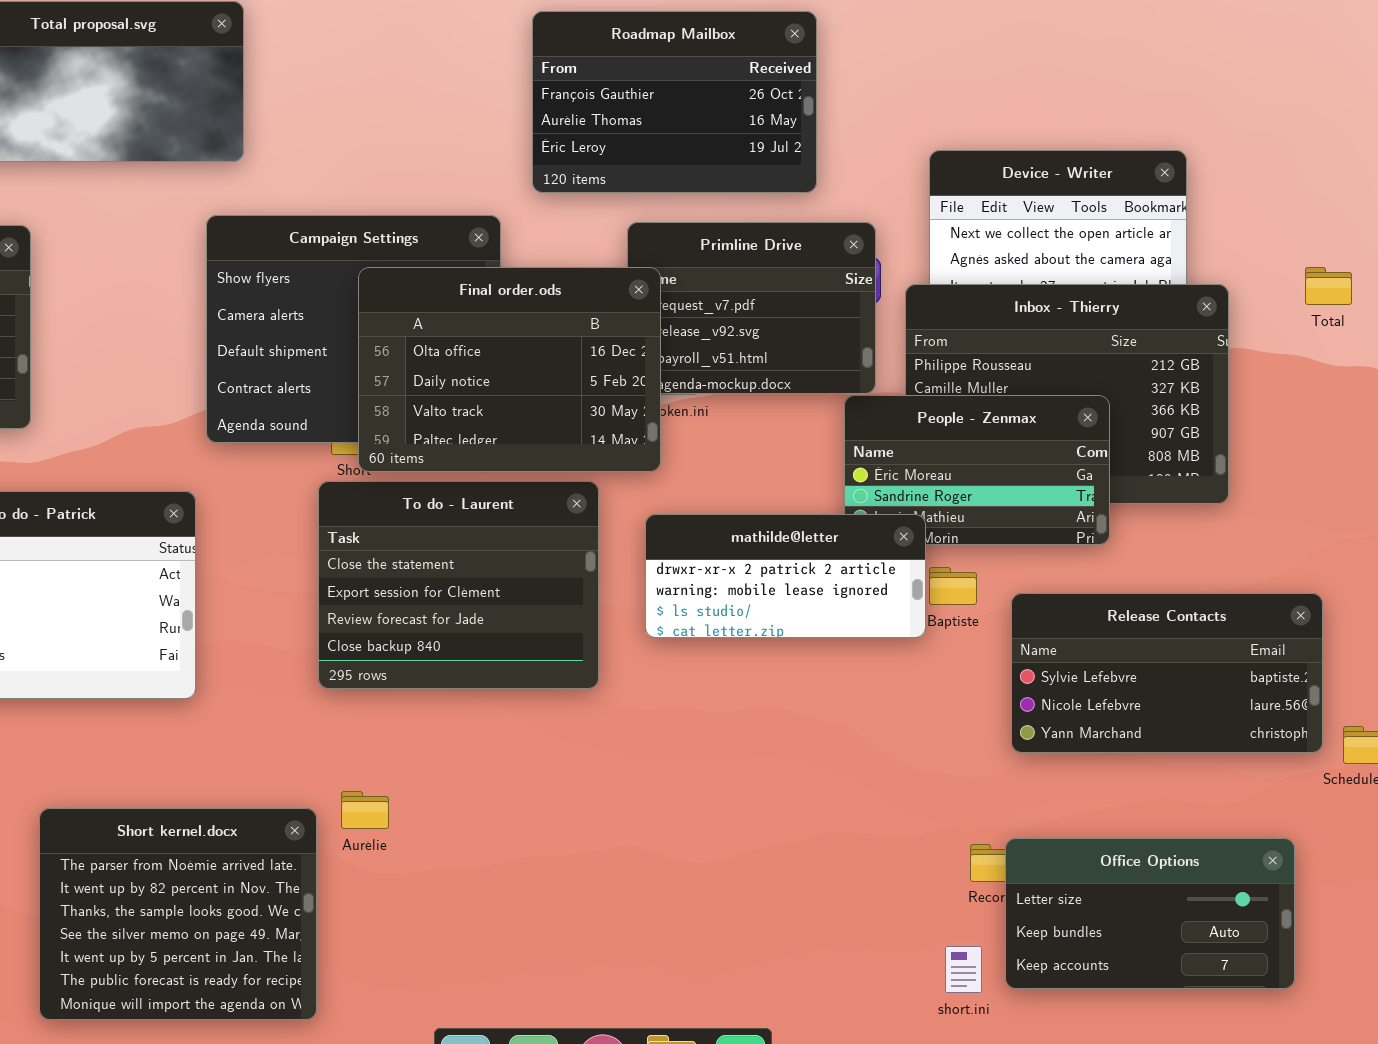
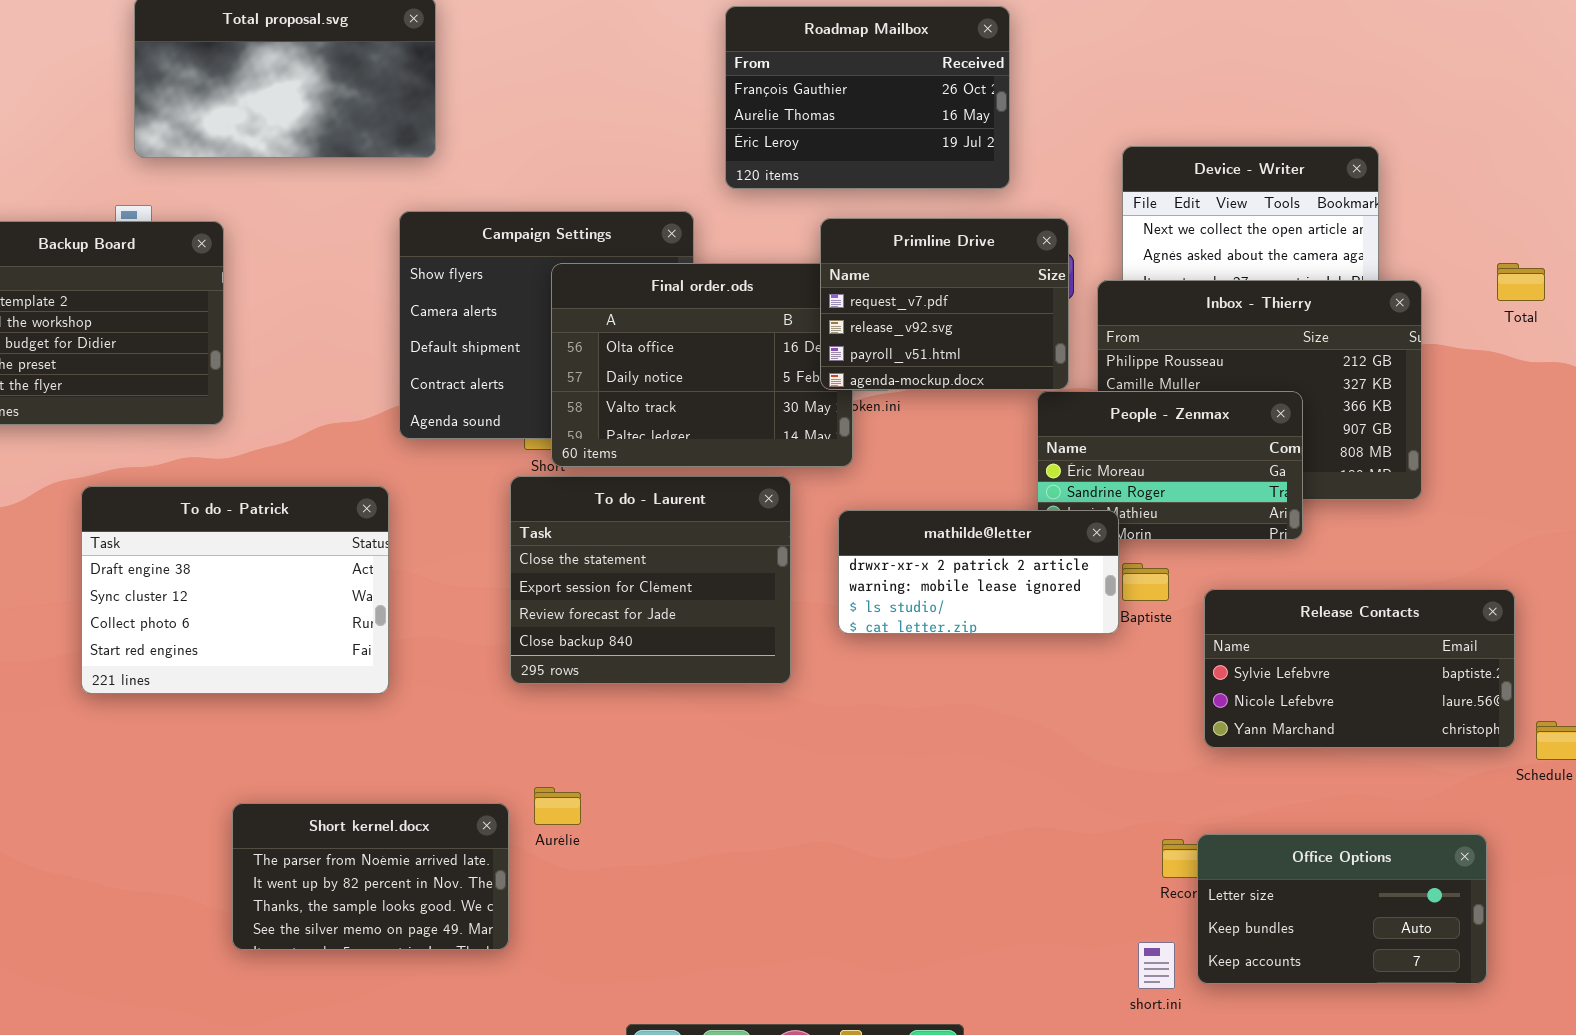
Primline Drive: [627,222,876,394] -> [820,218,1069,390], raised
Short kernel.docx: [39,808,317,1020] -> [232,803,509,950], resized

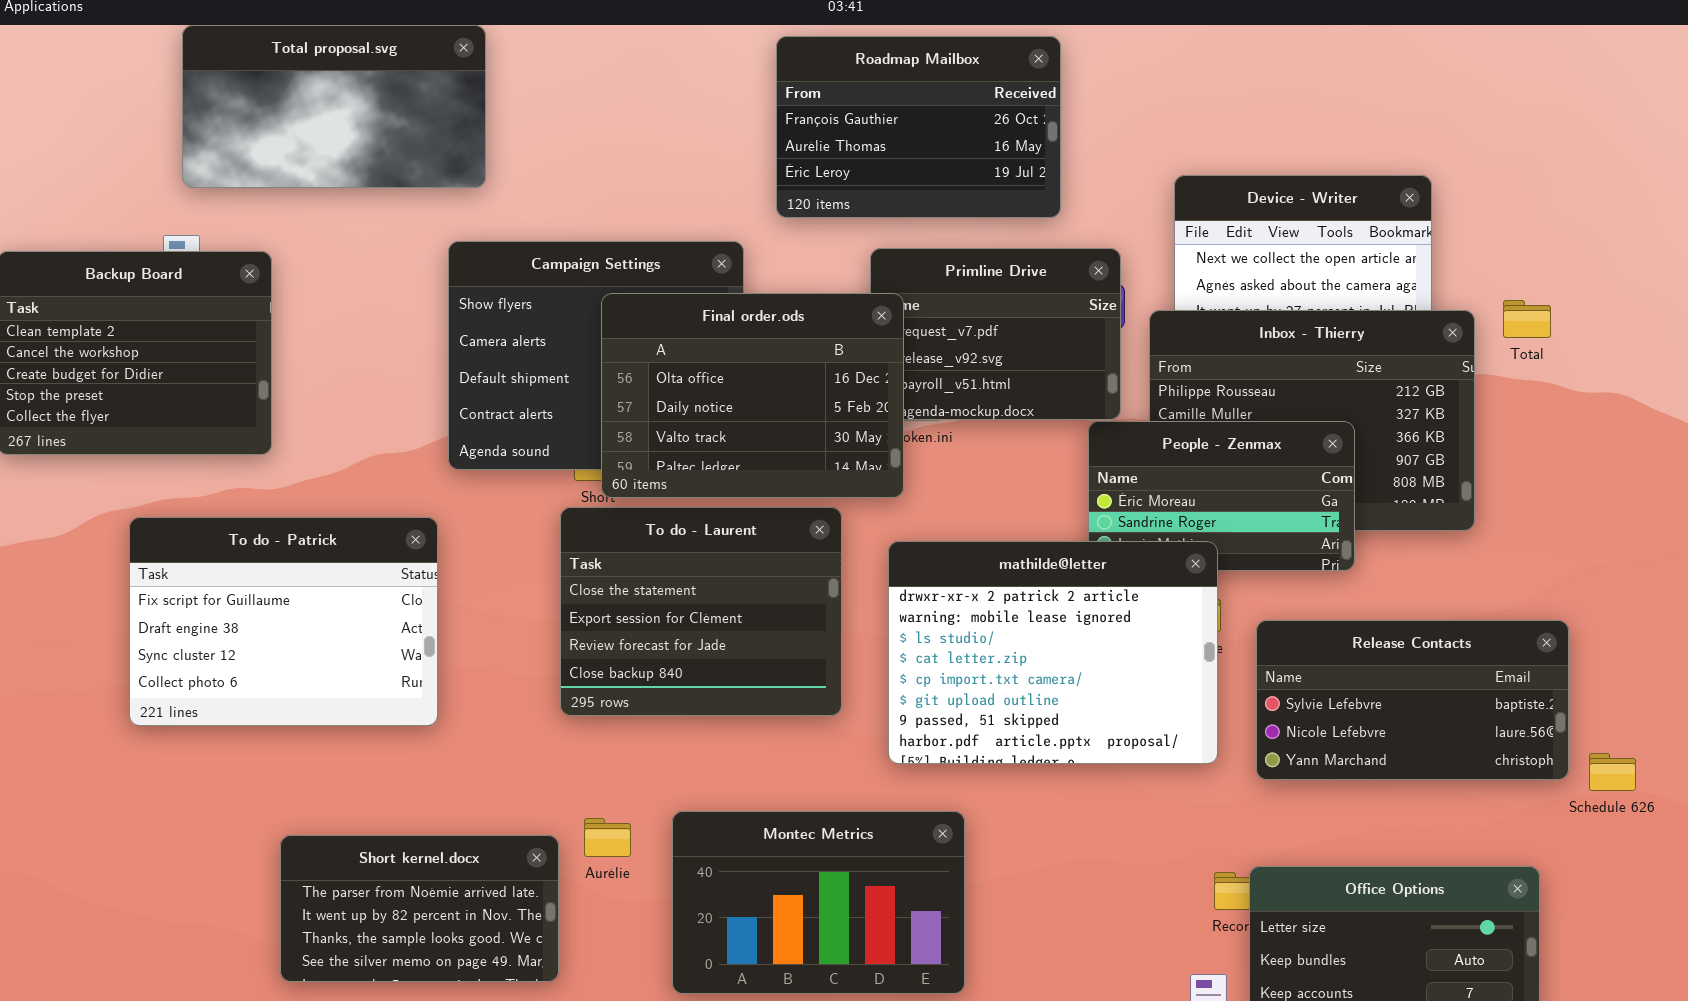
Final order.ods: [551,263,853,467] -> [601,293,904,498], raised
Total: [1497,263,1545,301] -> [1503,300,1551,338], moved
To do - Patrick: [81,486,389,694] -> [129,517,438,726], scrolled up 1 row
mathilde@letter: [838,510,1119,634] -> [888,541,1218,764], resized
Montec Metrics: none -> [672,811,965,994], opened

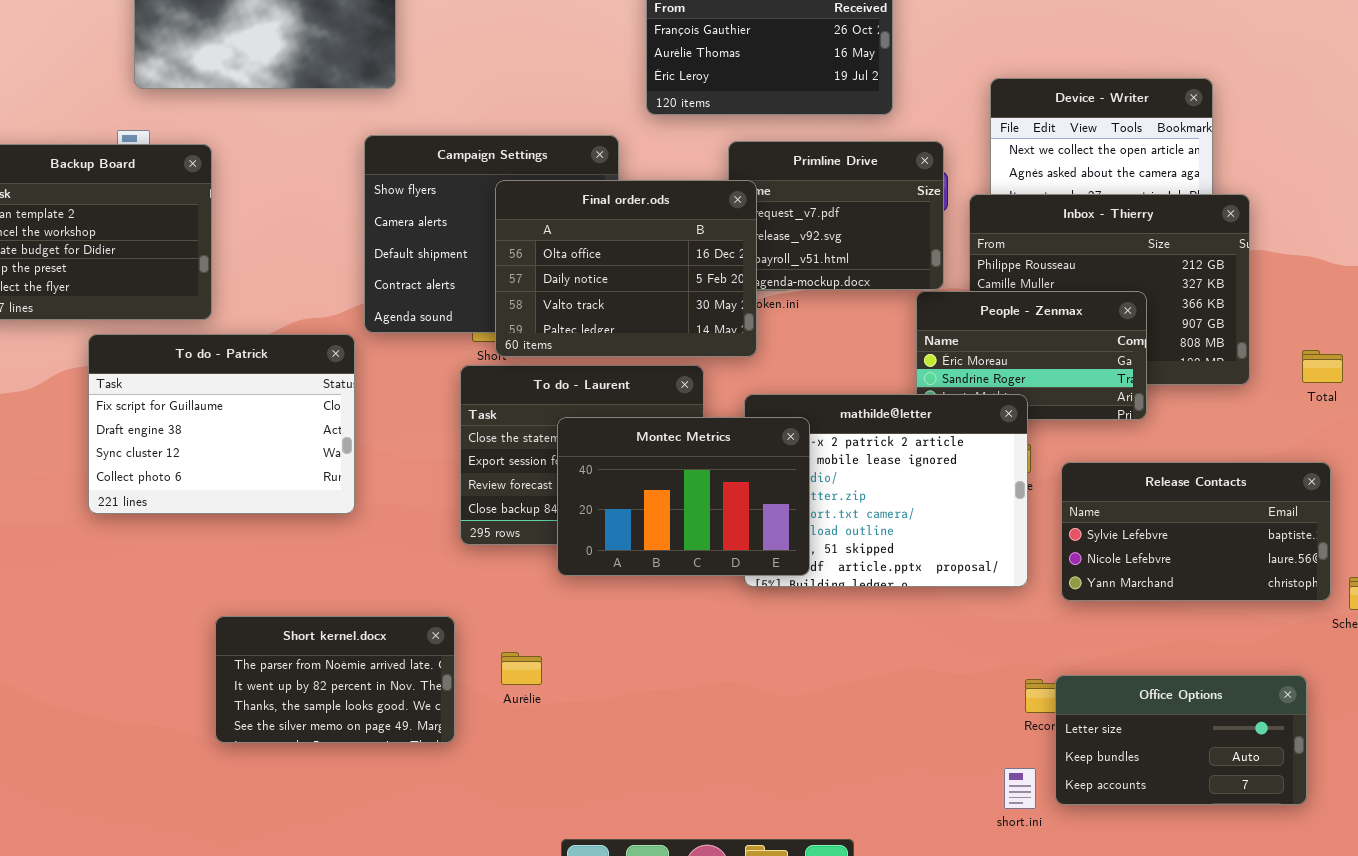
Total: [1503,300,1551,338] -> [1302,350,1343,383], moved
To do - Patrick: [129,517,438,726] -> [88,334,355,514], moved
Montec Metrics: [672,811,965,994] -> [557,417,810,576], moved
Aurélie: [584,818,631,857] -> [501,652,542,685], moved
Short kernel.docx: [280,835,559,982] -> [215,616,455,743], moved

